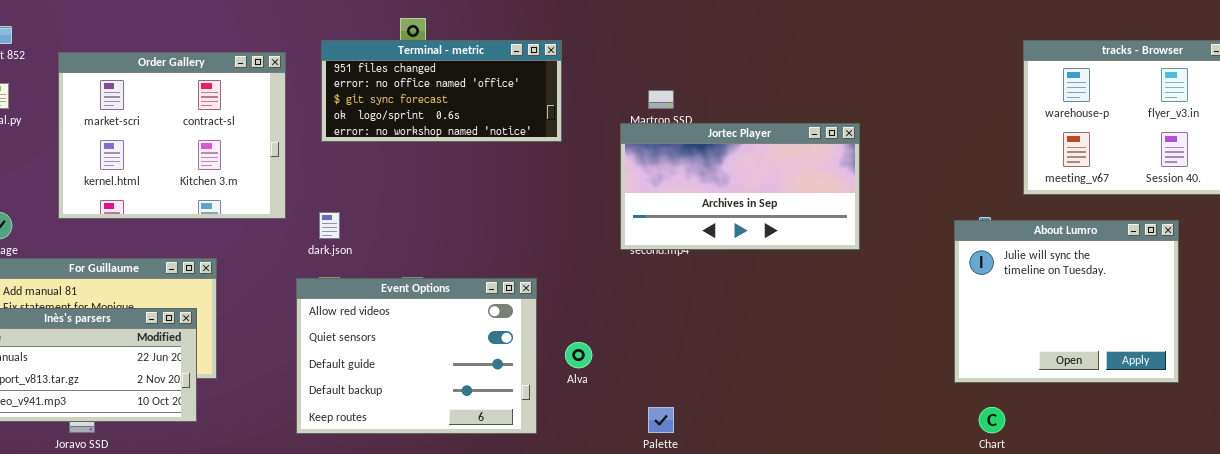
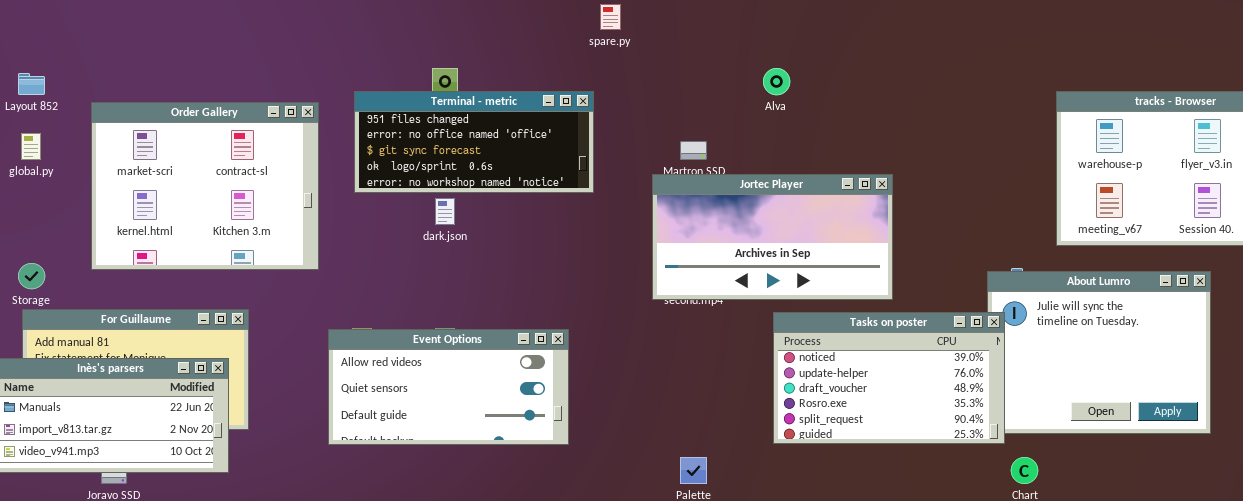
dark.json: [319,212,340,239] -> [435,198,455,225], moved
Tasks on poster: none -> [773,312,1005,444], opened
Event Options: [296,278,537,434] -> [328,329,569,445], resized
Alva: [565,342,592,368] -> [763,68,790,95], moved

